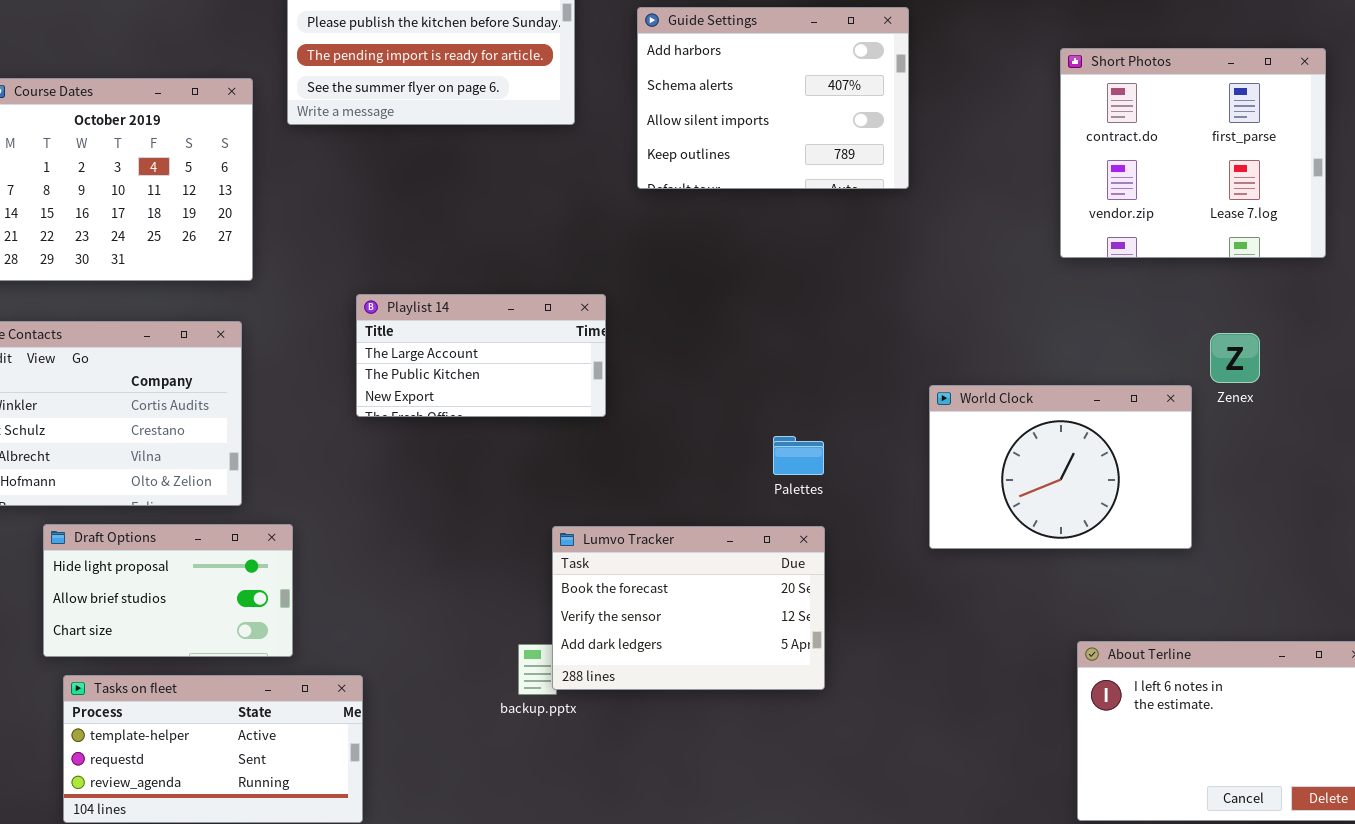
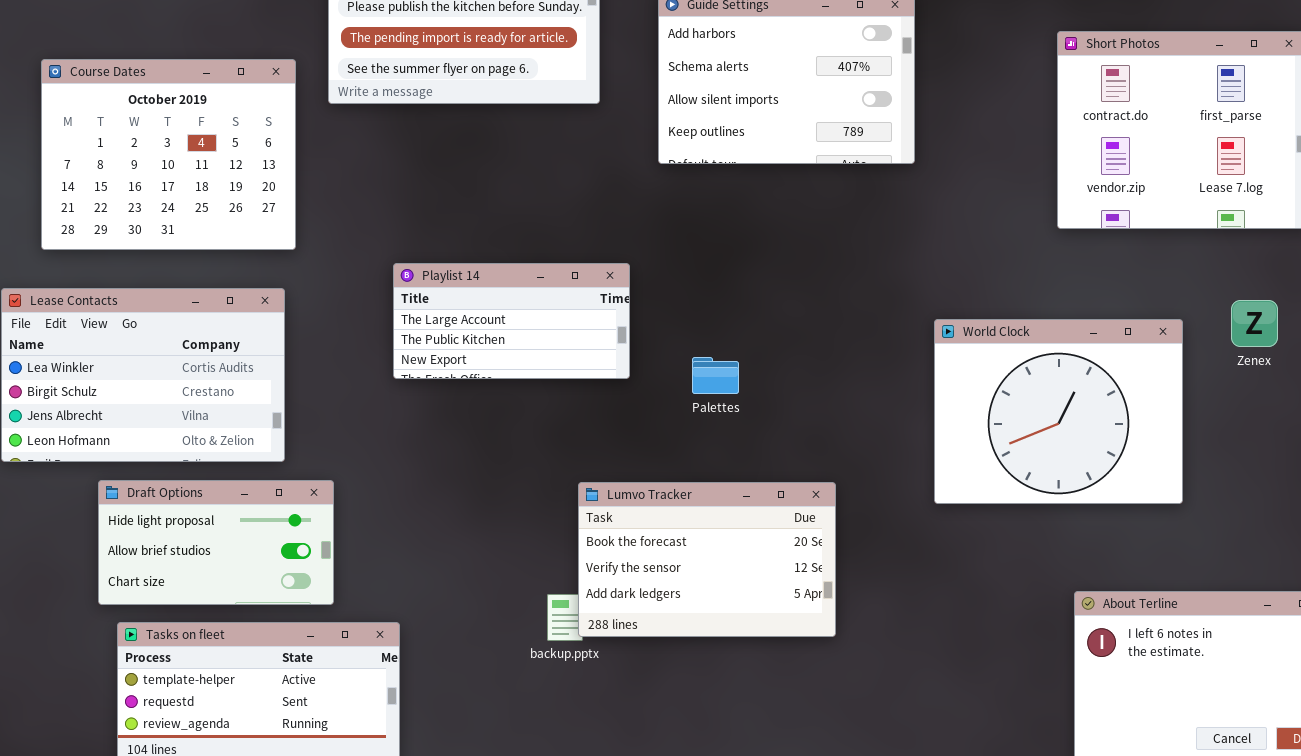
Zenex: [1210,333,1260,383] -> [1231,300,1278,347], moved
World Clock: [929,385,1192,549] -> [934,319,1183,504], resized
Palettes: [773,436,824,475] -> [692,357,739,394], moved

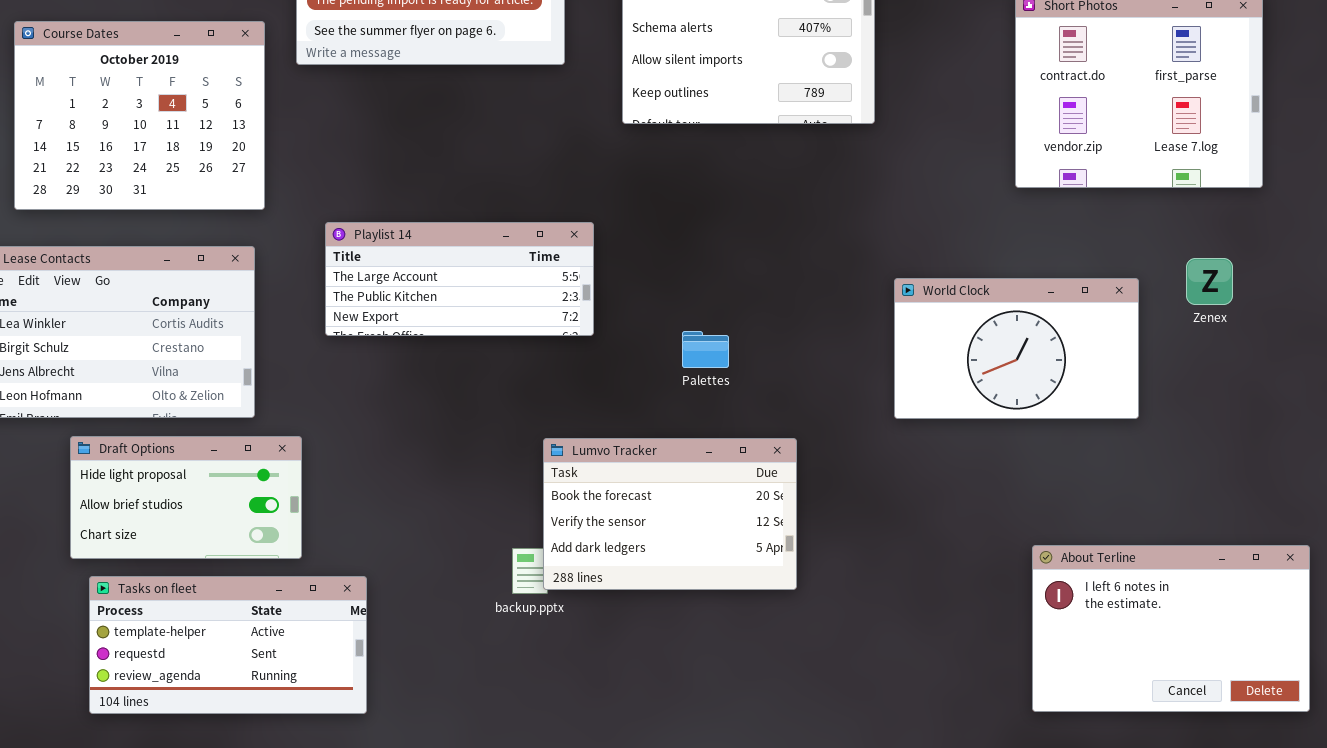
Playlist 14: [393,263,630,379] -> [325,222,594,336], resized
World Clock: [934,319,1183,504] -> [894,278,1139,419], resized
Palettes: [692,357,739,394] -> [682,331,729,368], moved

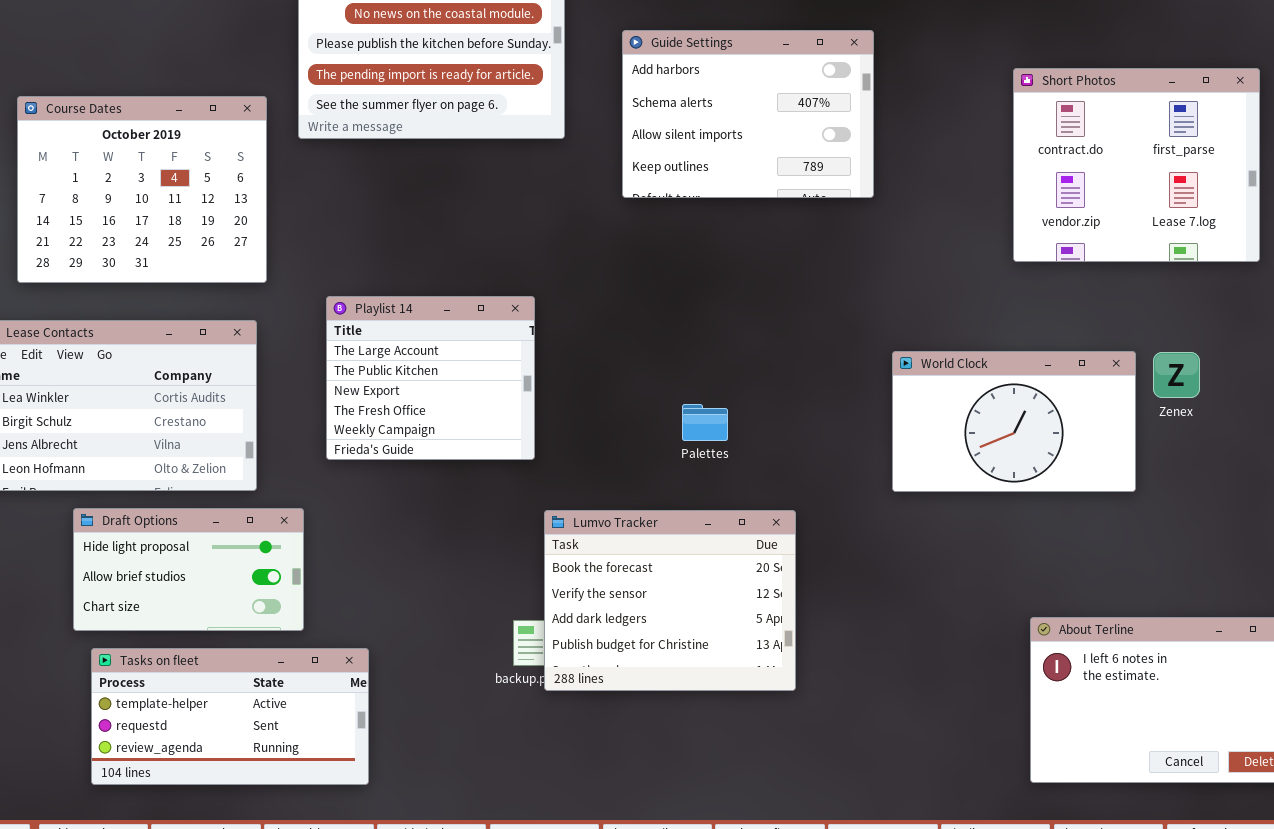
Playlist 14: [325,222,594,336] -> [326,296,535,460], resized
Zenex: [1186,258,1233,305] -> [1153,352,1200,398], moved
Lumvo Tracker: [543,438,797,590] -> [544,510,796,691], resized

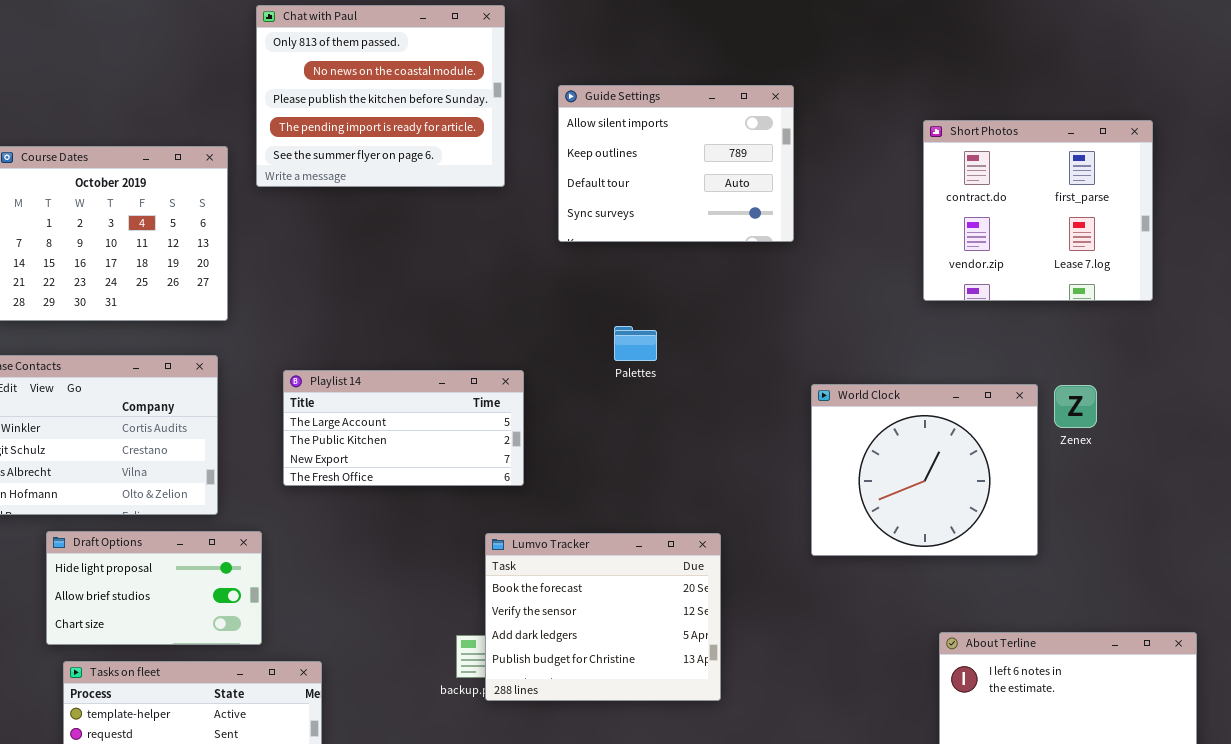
Guide Settings: [622,30,874,198] -> [558,85,794,242], scrolled down 2 rows
Playlist 14: [326,296,535,460] -> [283,370,524,486], resized
World Clock: [892,351,1136,492] -> [811,384,1038,556], resized
Palettes: [682,404,728,441] -> [614,326,657,361], moved

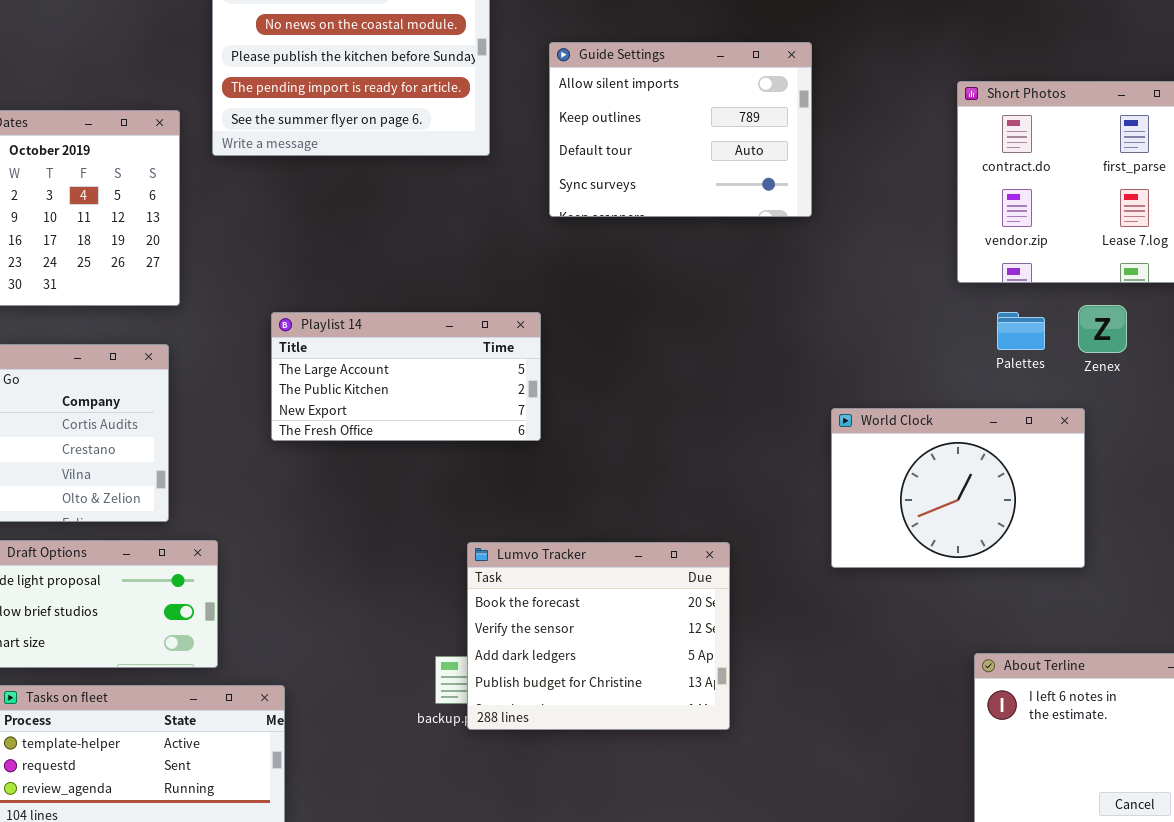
Palettes: [614,326,657,361] -> [997,312,1045,350], moved
Playlist 14: [283,370,524,486] -> [271,312,541,441], moved
World Clock: [811,384,1038,556] -> [831,408,1085,568], resized
Zenex: [1054,385,1097,428] -> [1078,305,1127,353], moved

